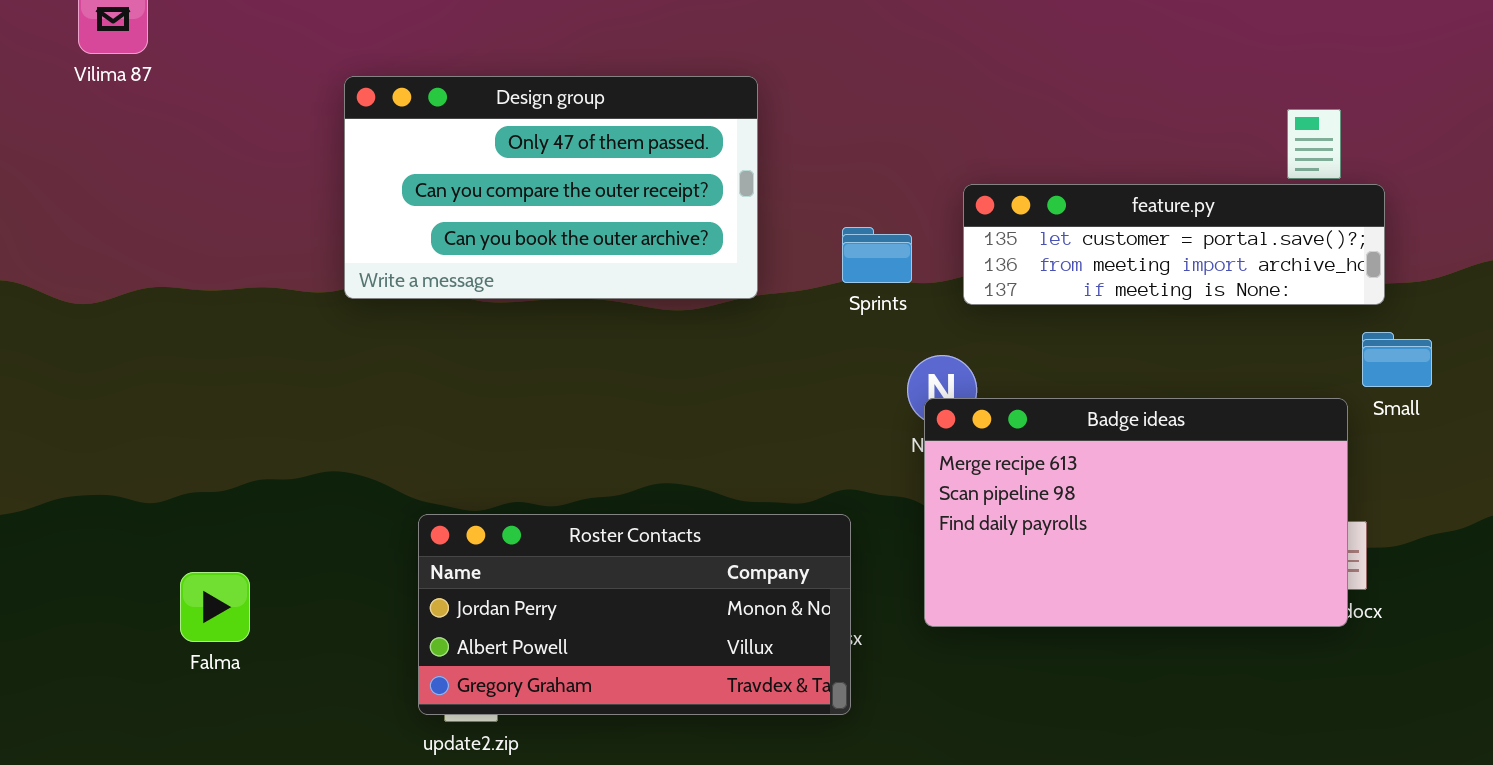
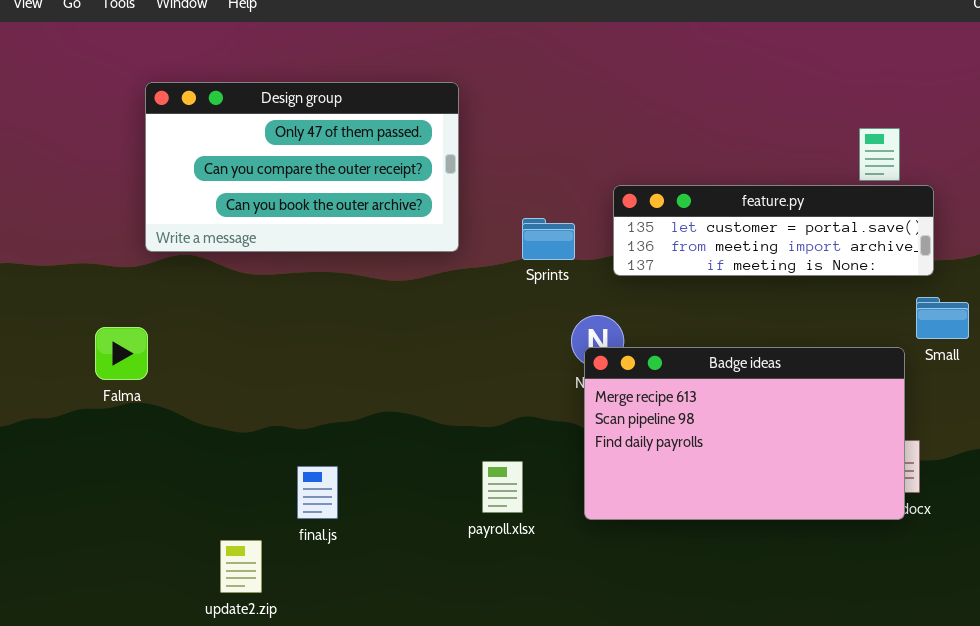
Design group: [344,76,758,299] -> [145,82,459,252], moved
Roster Contacts: [418,514,851,715] -> none, closed
Falma: [180,572,250,642] -> [95,327,148,380], moved

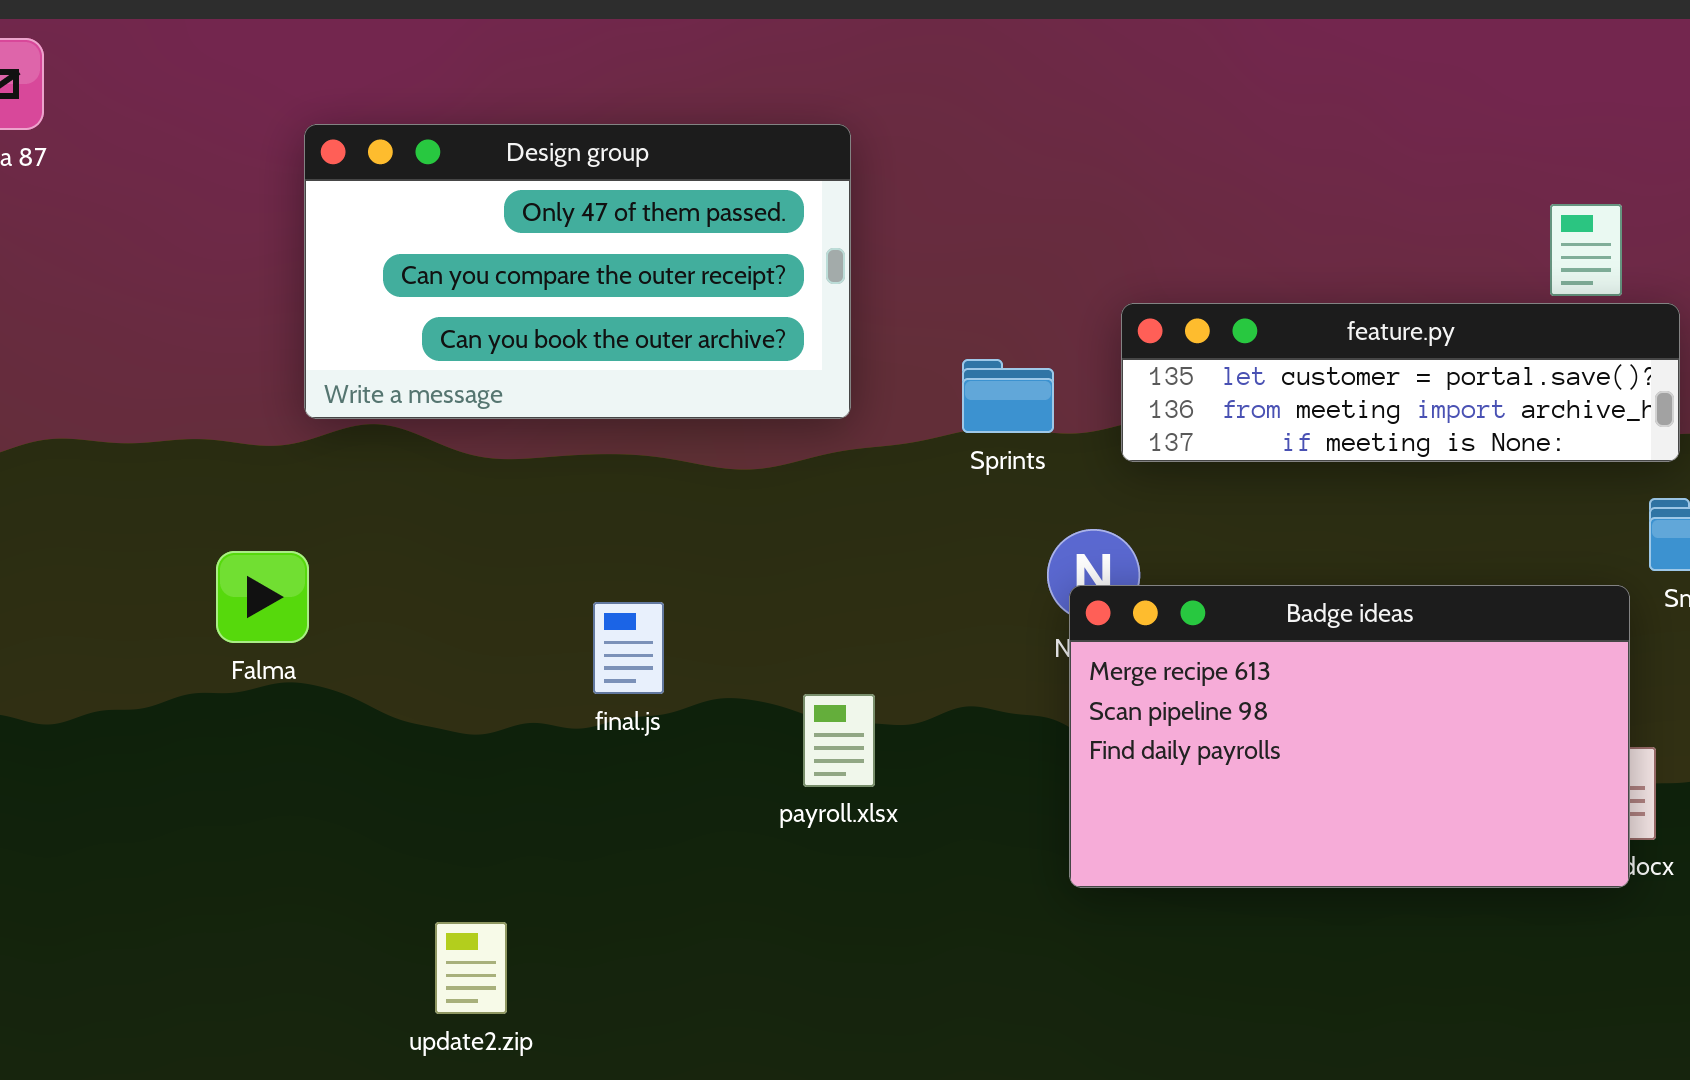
payroll.xlsx: [482,461,523,513] -> [803,694,875,787], moved
final.js: [297,466,338,519] -> [593,602,664,694], moved

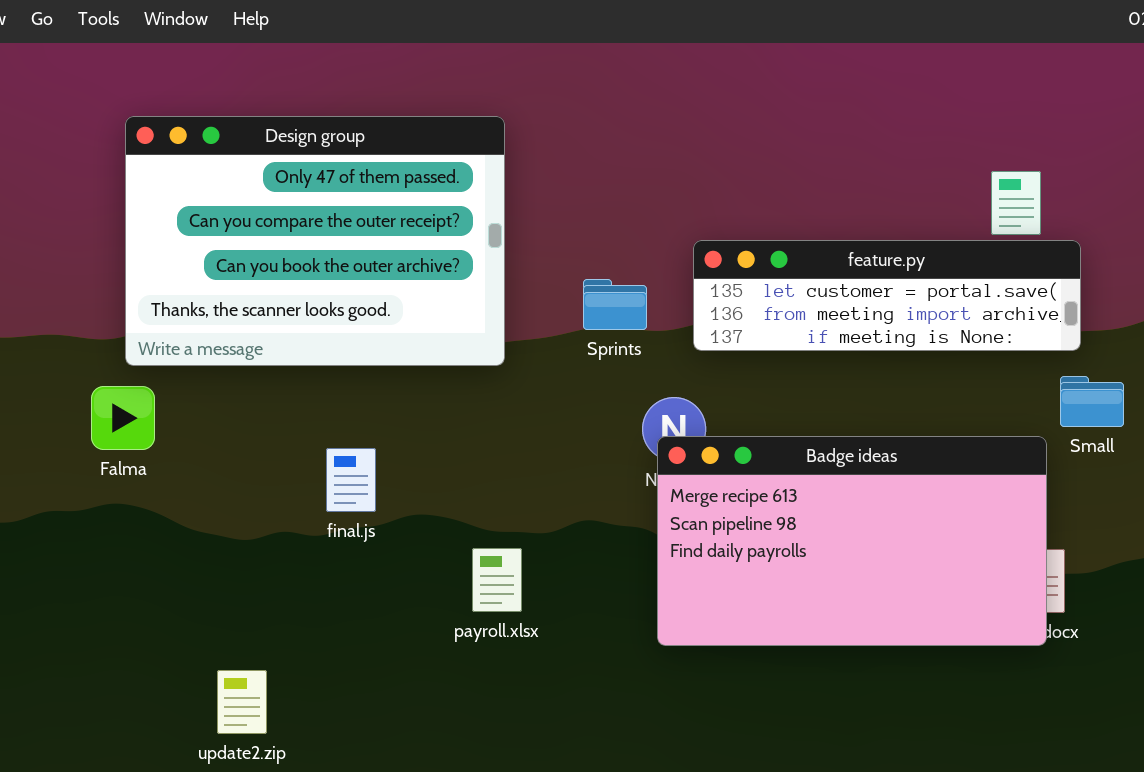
Design group: [304,124,851,419] -> [125,116,505,366], resized
Falma: [216,551,309,643] -> [91,386,155,450], moved
payroll.xlsx: [803,694,875,787] -> [472,548,522,612], moved

